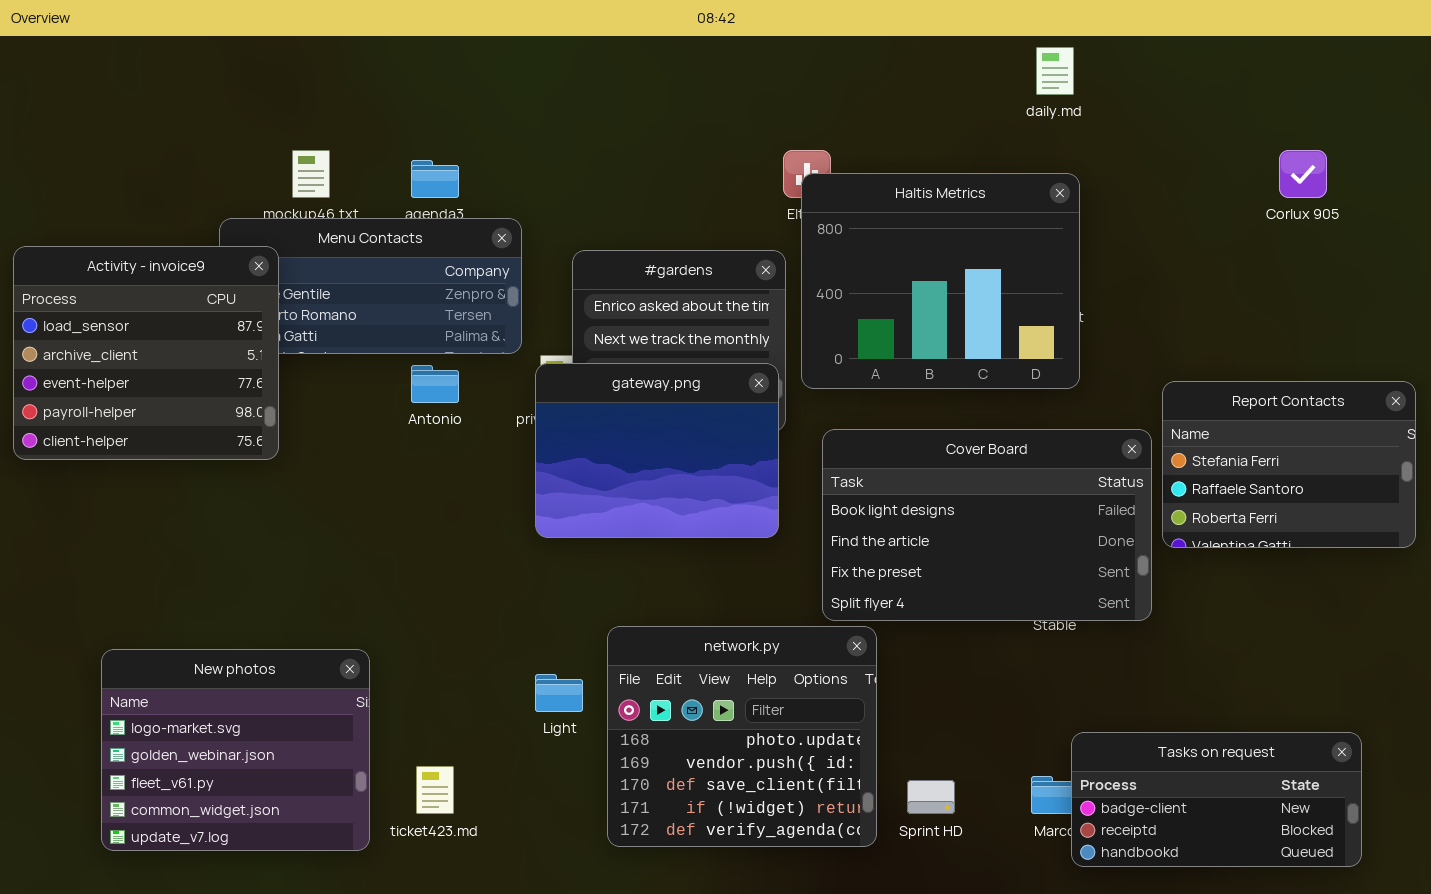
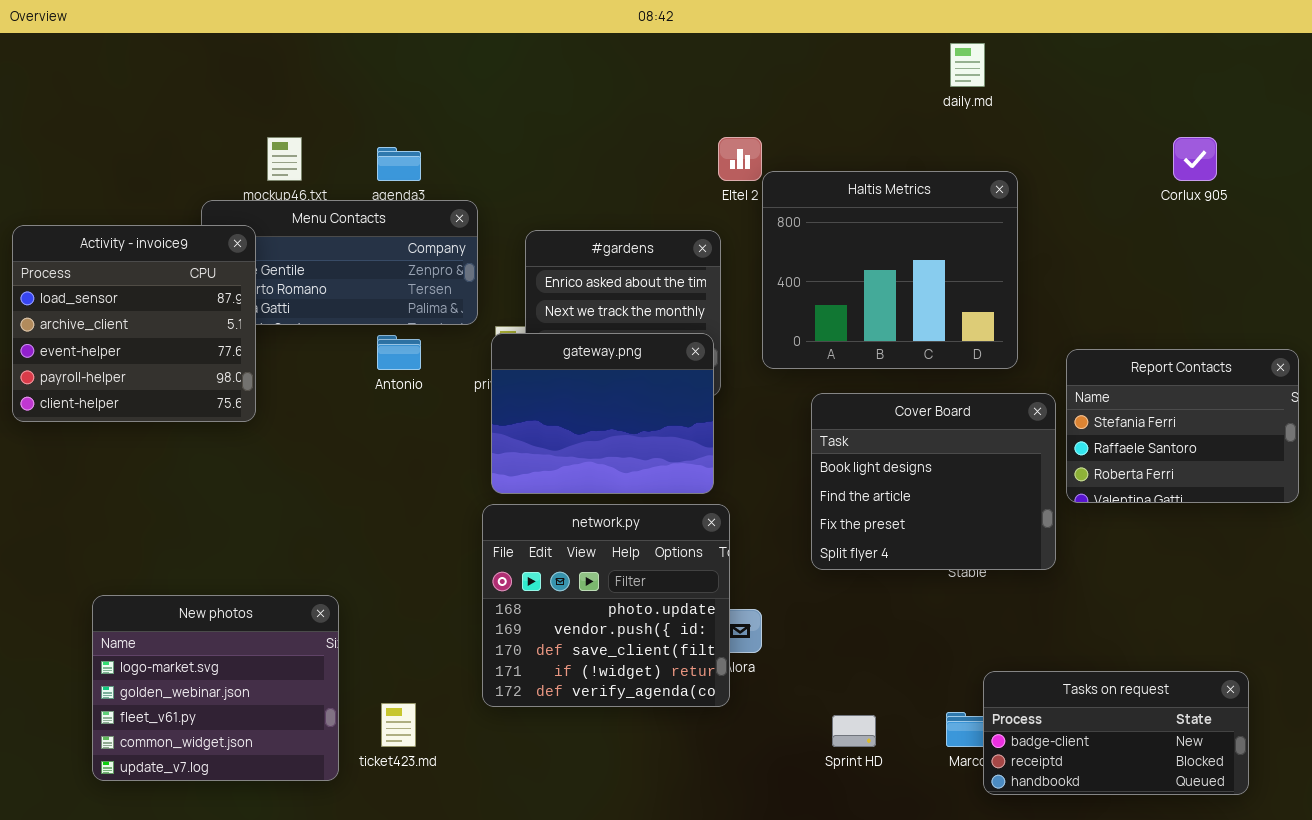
Haltis Metrics: [801,173,1080,389] -> [762,171,1018,369], moved
Cover Board: [822,429,1152,621] -> [811,393,1056,570], resized
network.py: [607,626,877,847] -> [482,504,730,707], moved

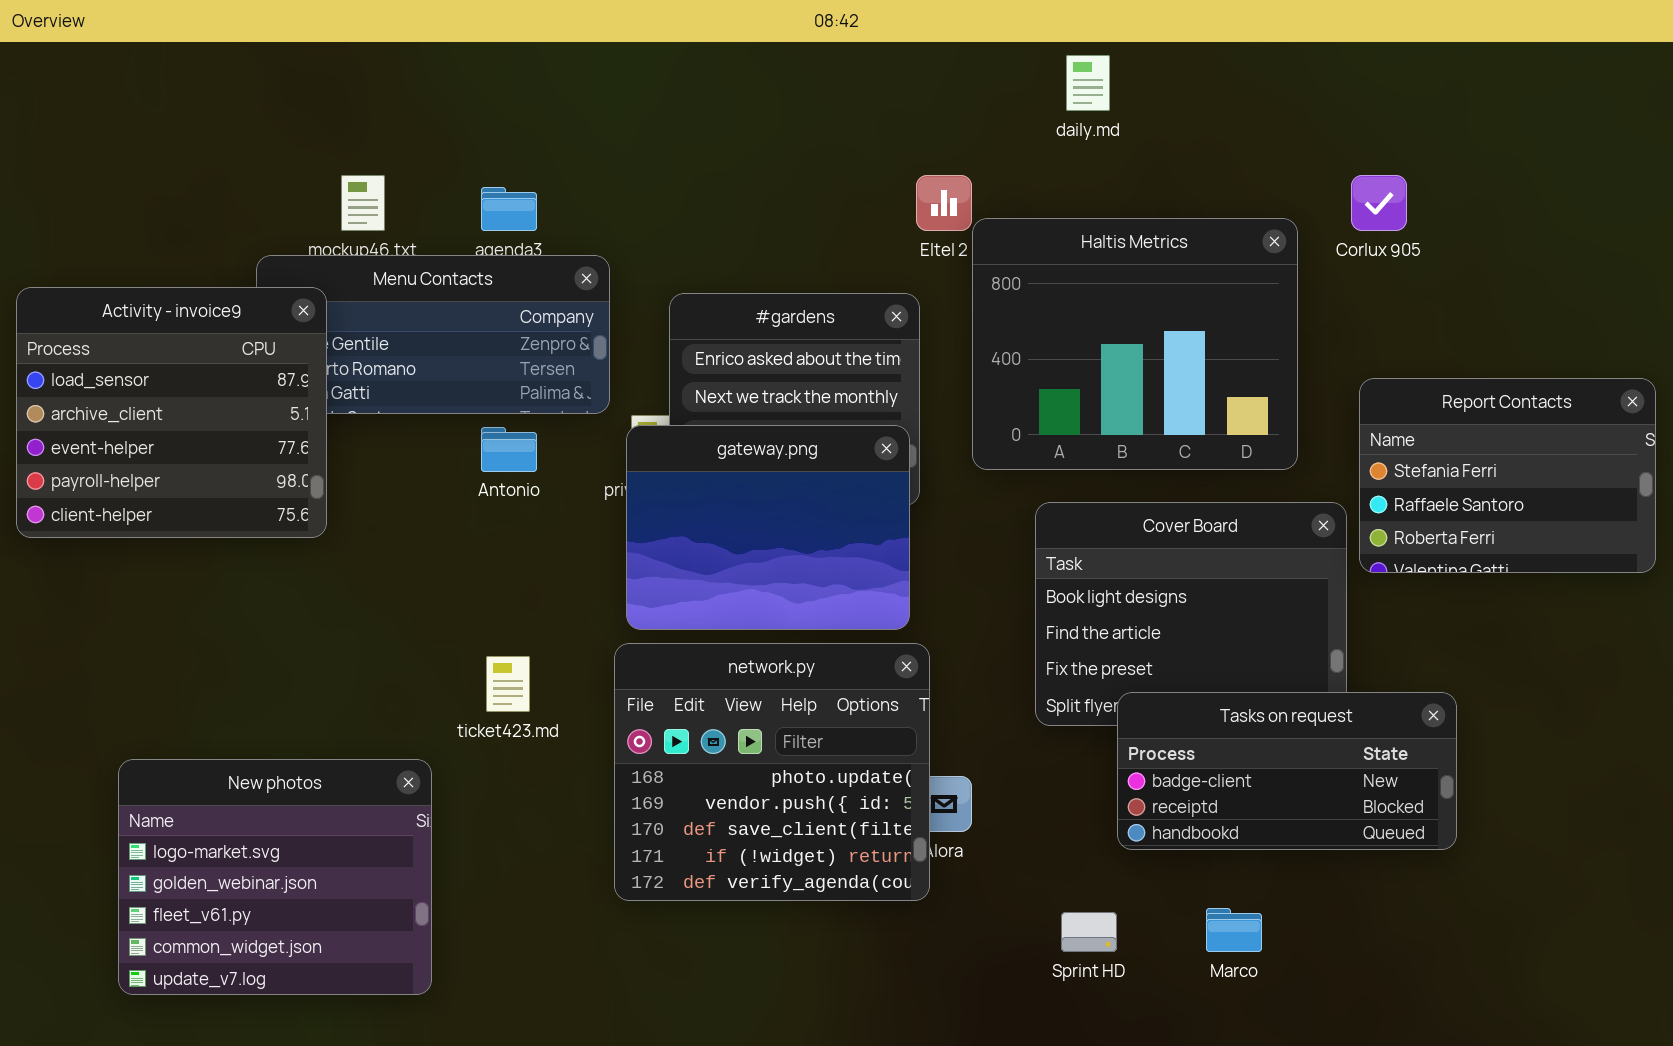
daily.md: [950,43,985,87] -> [1066,55,1110,111], moved
Corlux 905: [1173,137,1217,181] -> [1351,175,1407,231], moved
Report Contacts: [1066,349,1299,503] -> [1359,378,1656,573], moved
Tasks on request: [983,671,1249,795] -> [1117,692,1457,850], moved
ticket423.md: [381,703,416,747] -> [486,656,530,712], moved

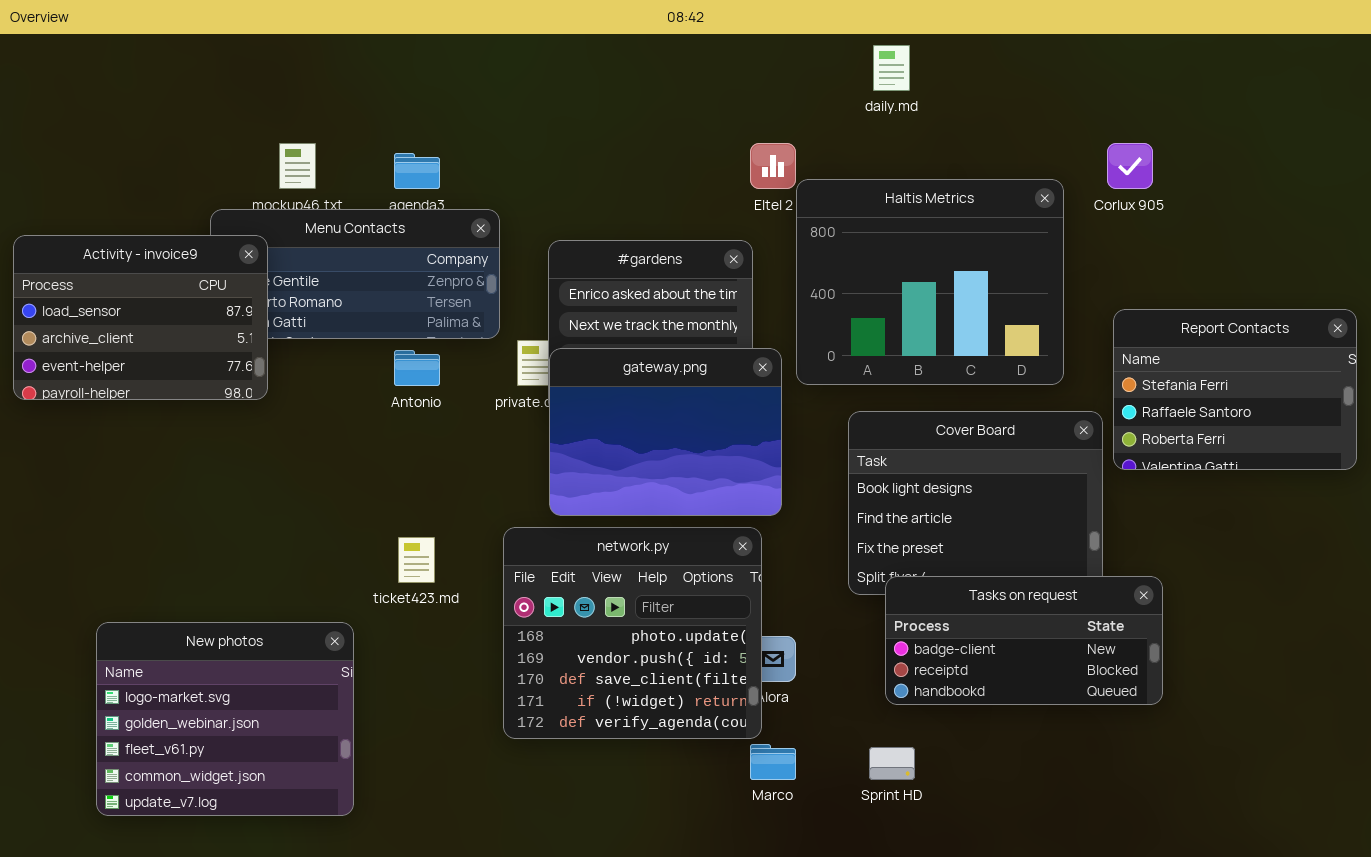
Activity - invoice9: [16,287,327,538] -> [13,235,268,400], resized
gateway.png: [626,425,910,630] -> [549,348,782,516], moved
Tasks on request: [1117,692,1457,850] -> [885,576,1163,705], moved
Marco: [1206,908,1262,952] -> [750,744,796,780], moved

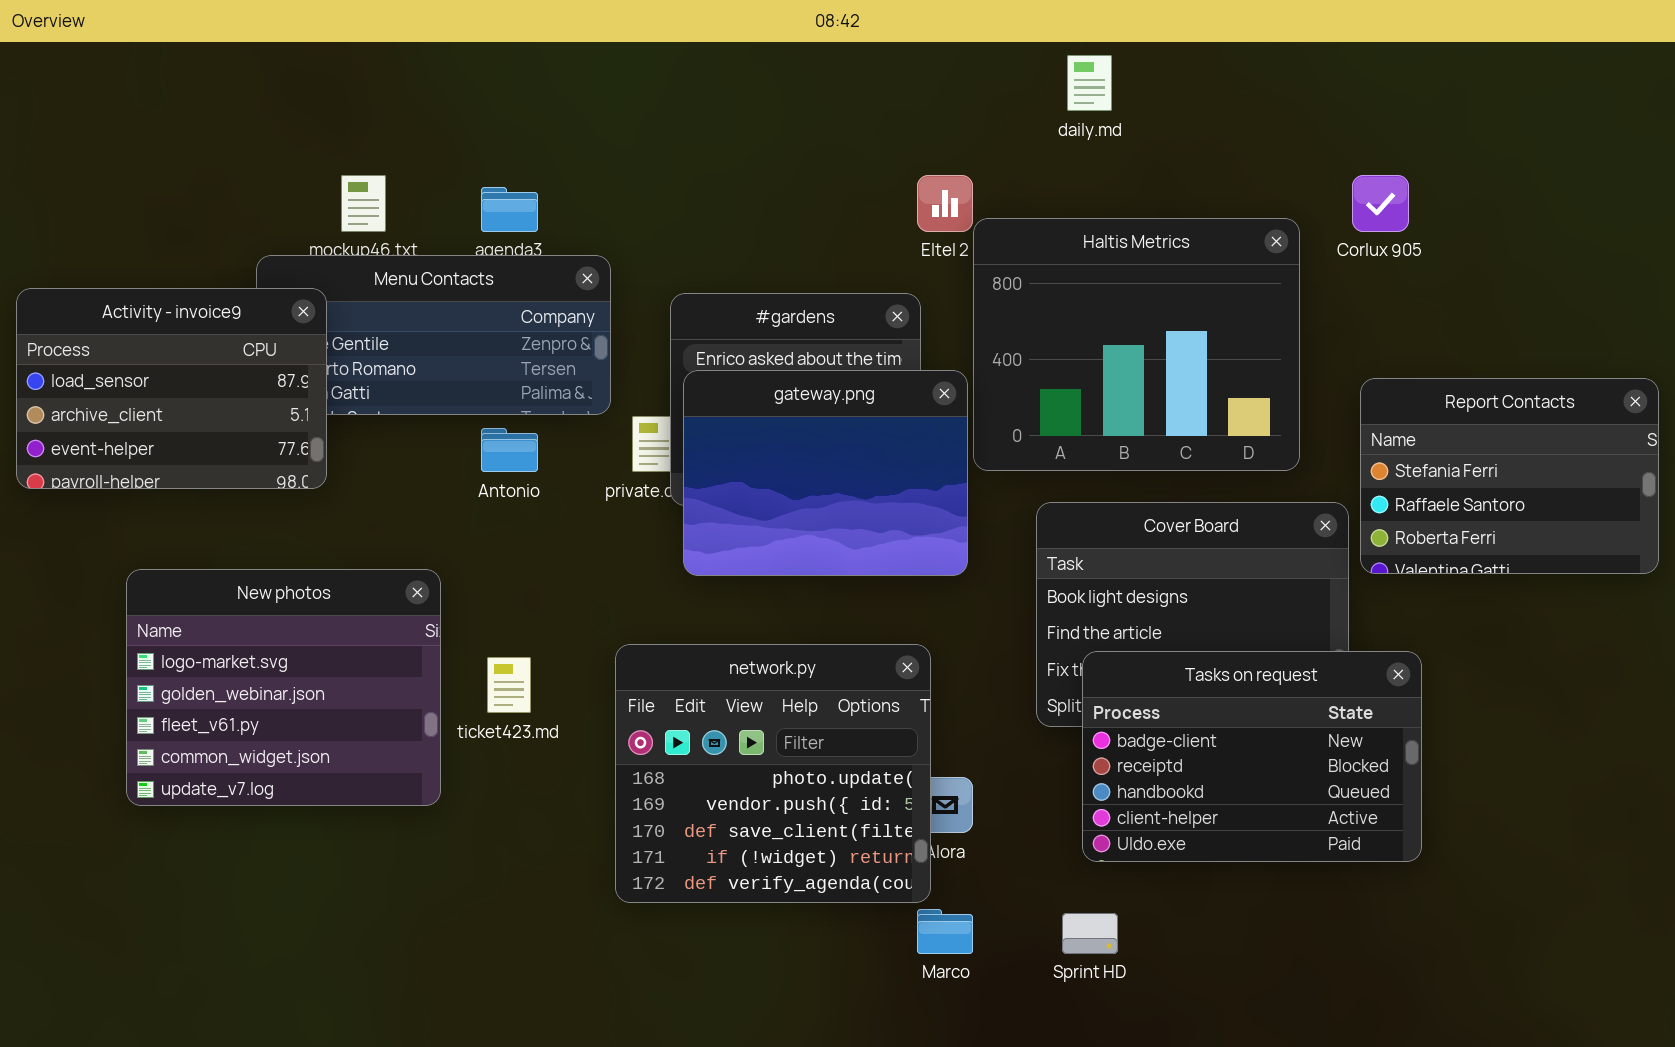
gateway.png: [549,348,782,516] -> [683,370,968,576], moved
Tasks on request: [885,576,1163,705] -> [1082,651,1422,862], resized
New photos: [96,622,354,816] -> [126,569,441,806], moved

